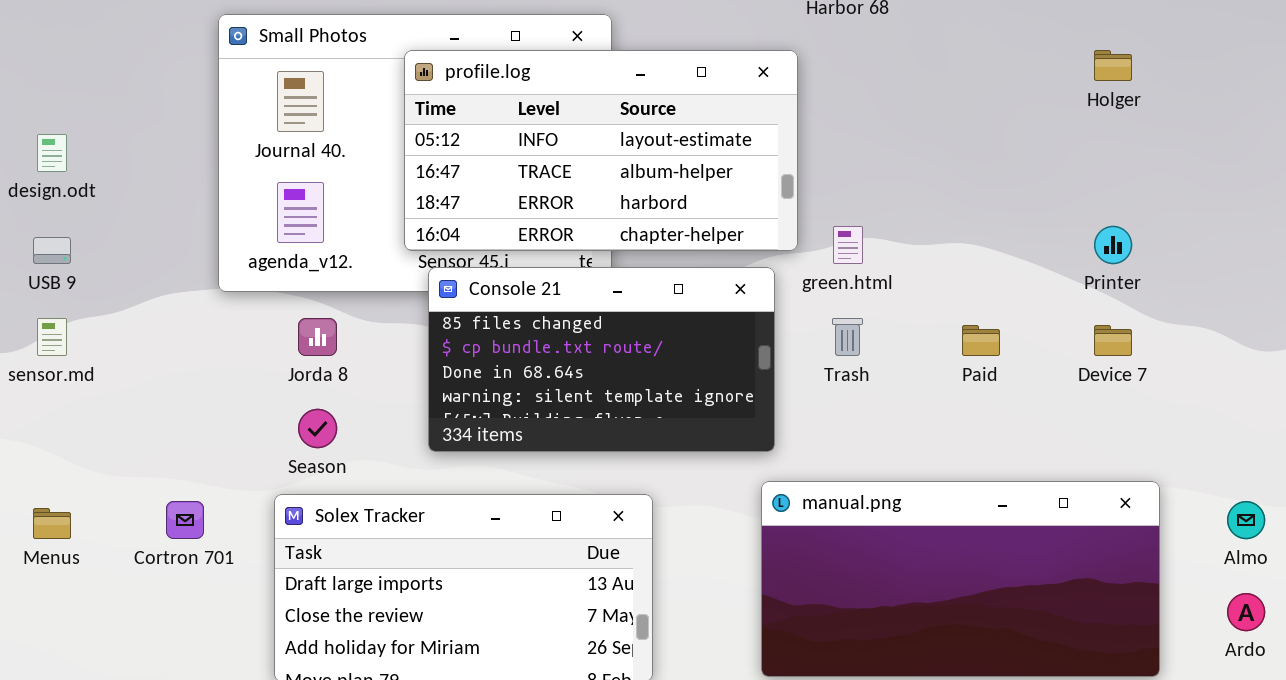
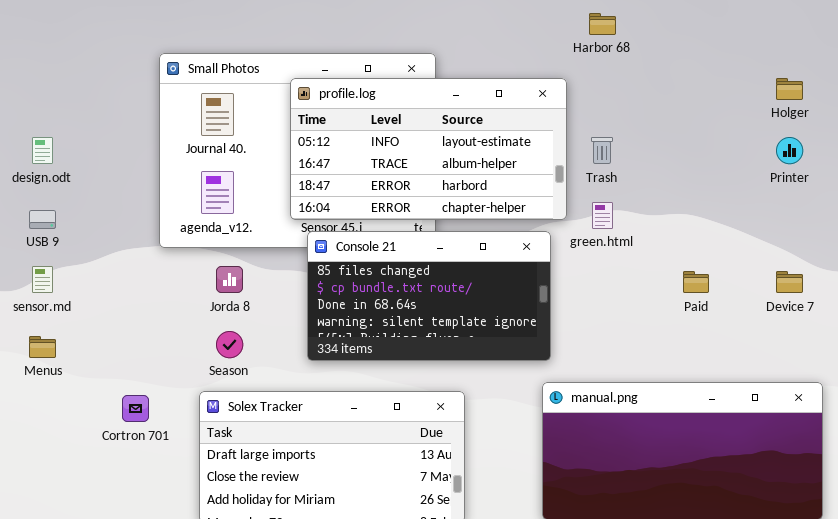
Printer: [1094,226,1132,264] -> [776,137,803,164], moved
Trash: [832,318,863,356] -> [591,137,613,164], moved
Menus: [33,508,71,539] -> [29,336,56,358], moved

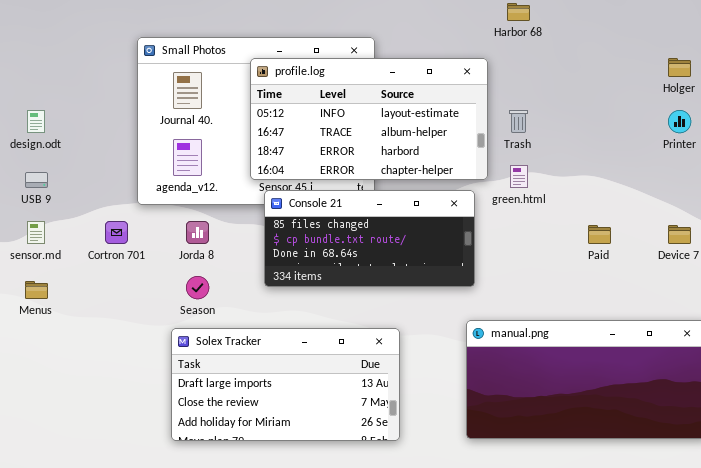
Console 21: [307,231,551,361] -> [264,190,475,287], resized
Cortron 701: [122,395,149,422] -> [105,221,128,244], moved

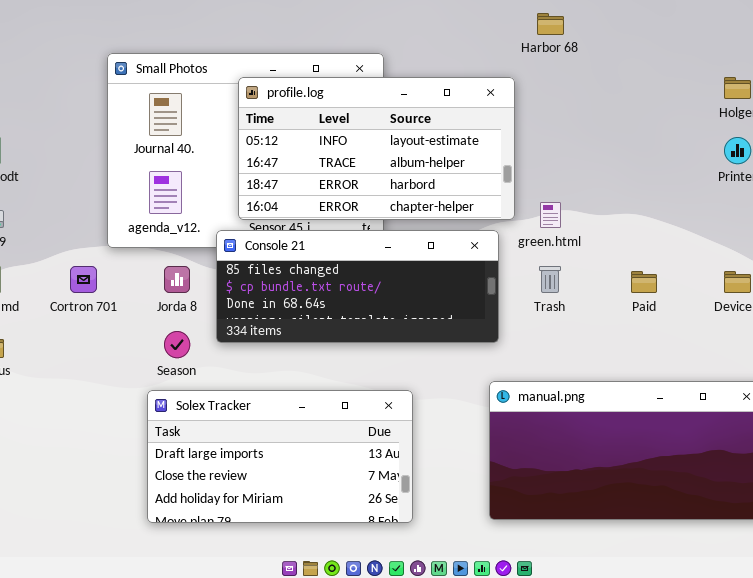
Trash: [509,110,528,133] -> [539,266,561,293], moved
Console 21: [264,190,475,287] -> [216,230,499,343], resized

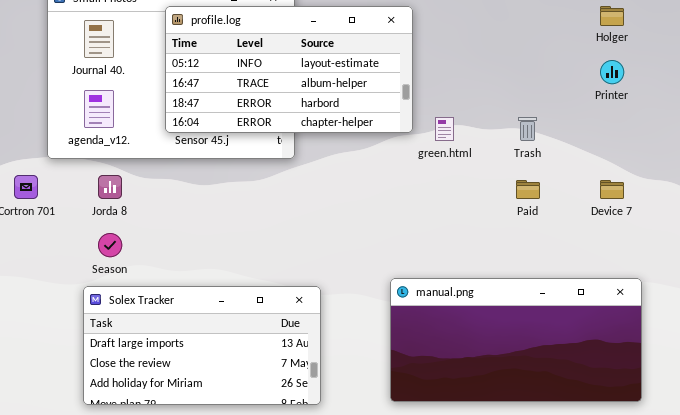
Console 21: [216,230,499,343] -> none, closed
Trash: [539,266,561,293] -> [518,117,537,141], moved

